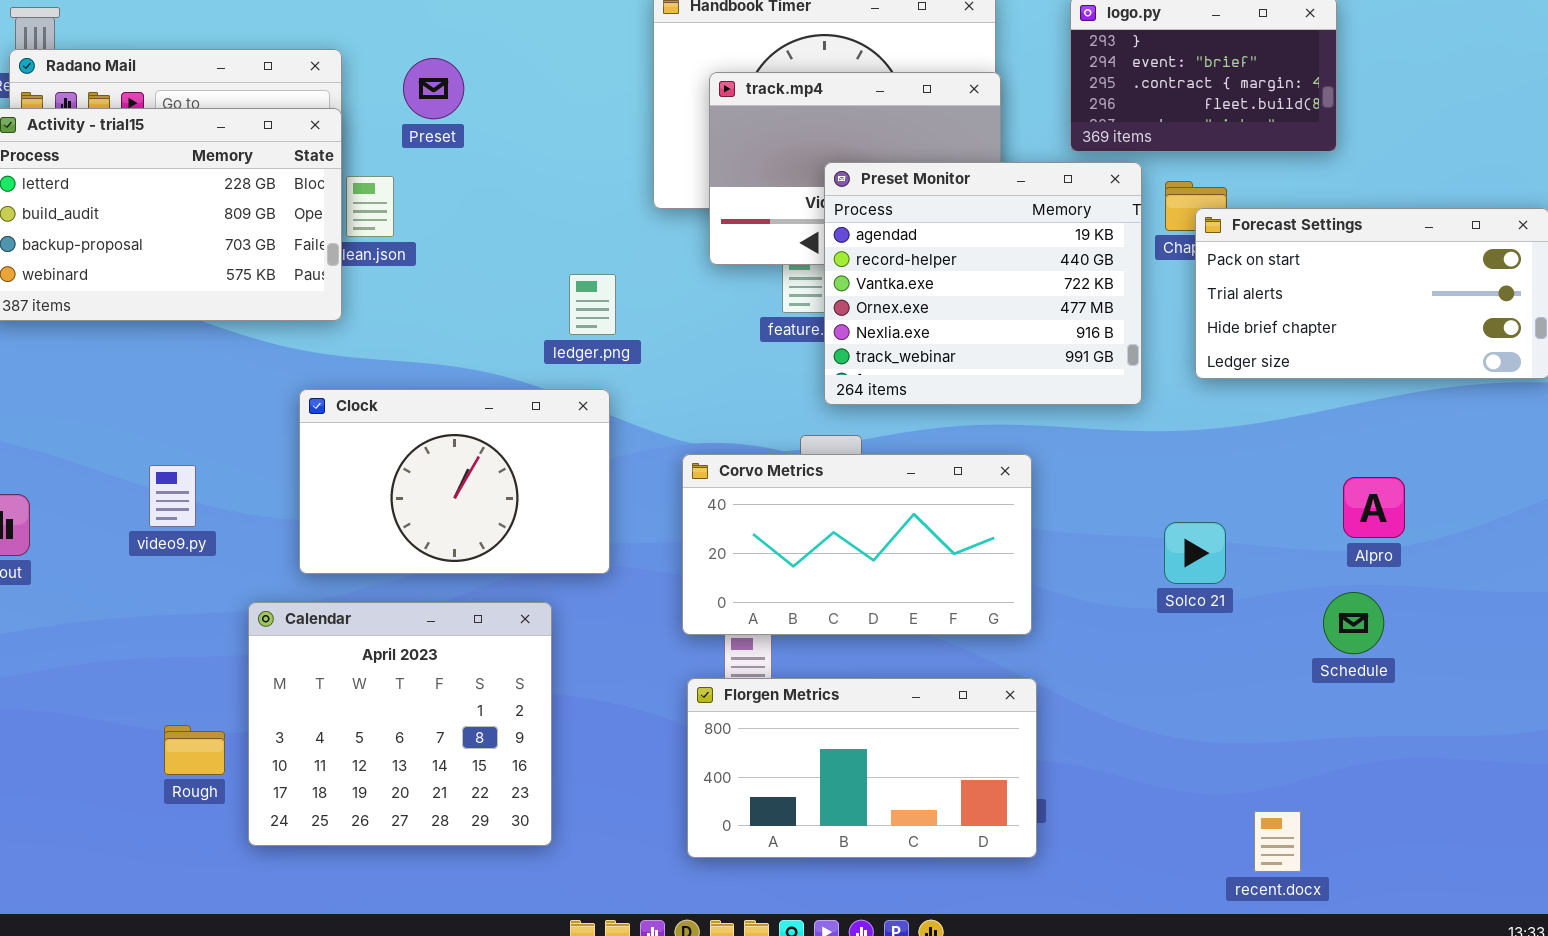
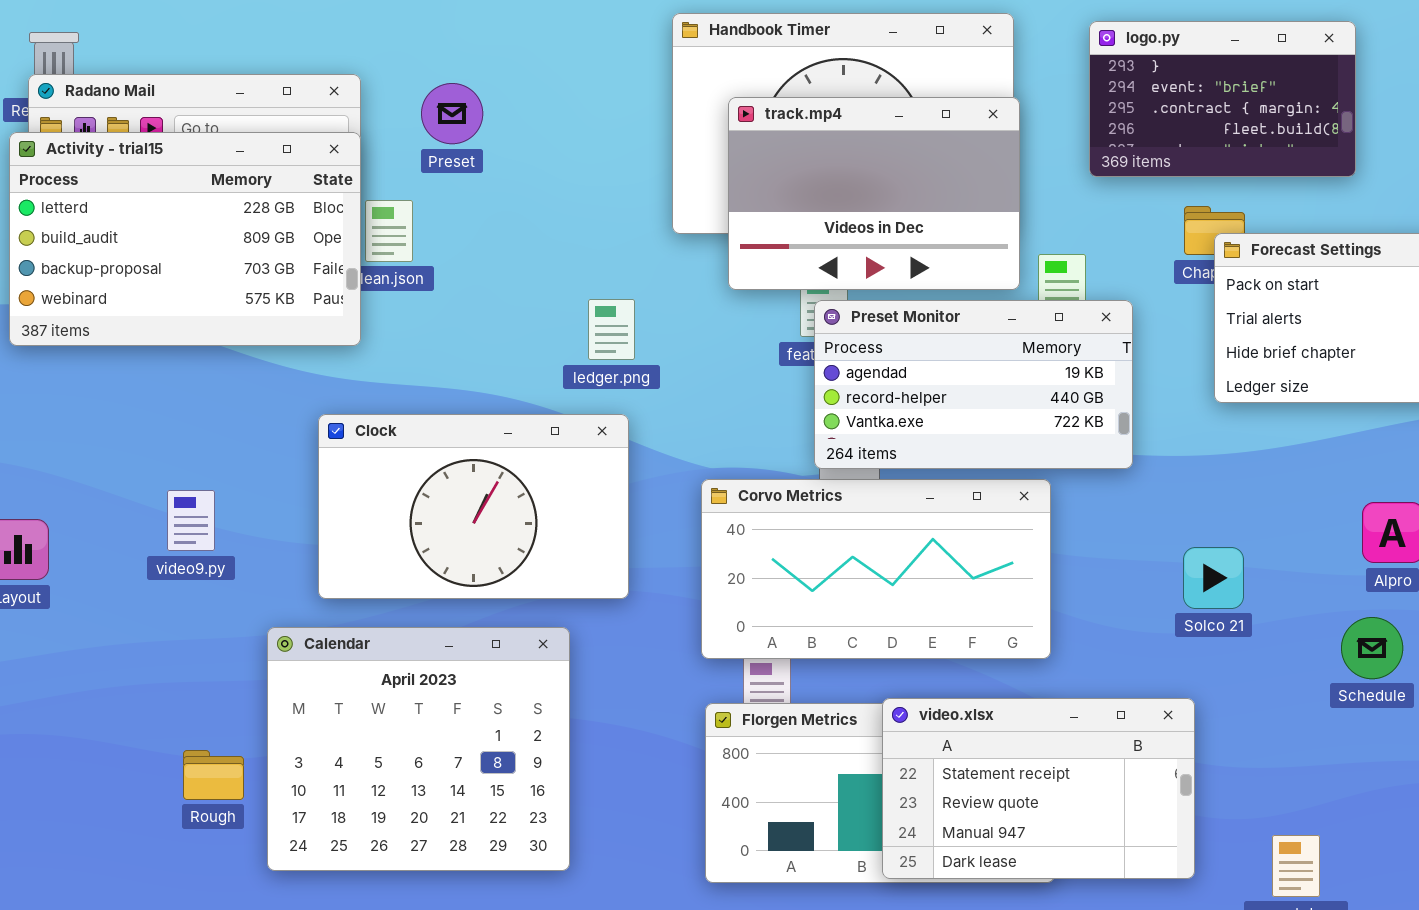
Preset Monitor: [824,162,1142,405] -> [814,300,1133,469], moved, resized
video.xlsx: none -> [882,698,1195,879], opened

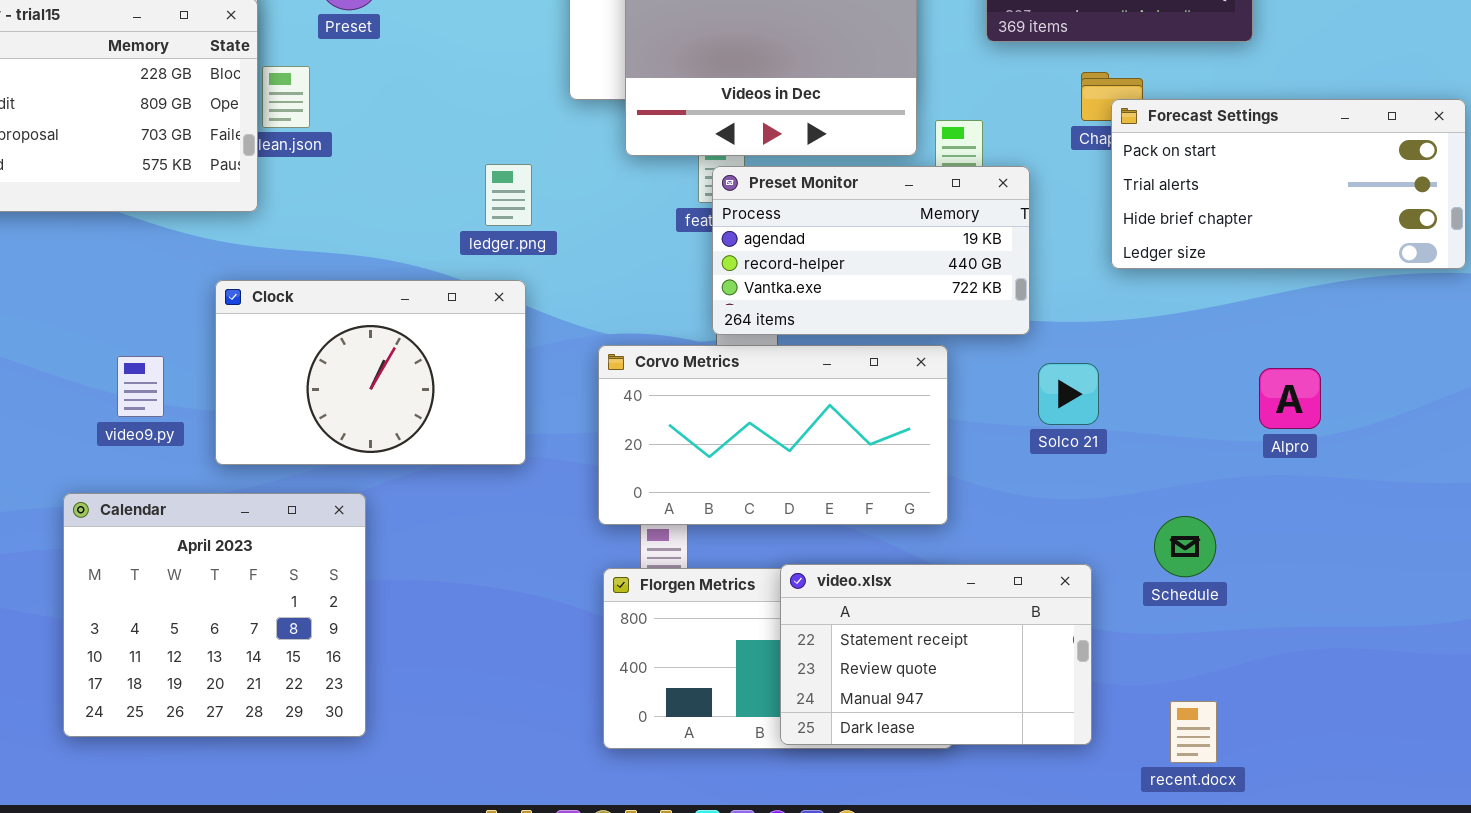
video9.py: [167,490,215,551] -> [117,356,164,417], moved
Solco 21: [1183,547,1244,609] -> [1038,363,1099,425], moved
Schedule: [1341,617,1403,679] -> [1154,516,1216,577], moved
Calendar: [267,627,570,871] -> [63,493,366,737], moved

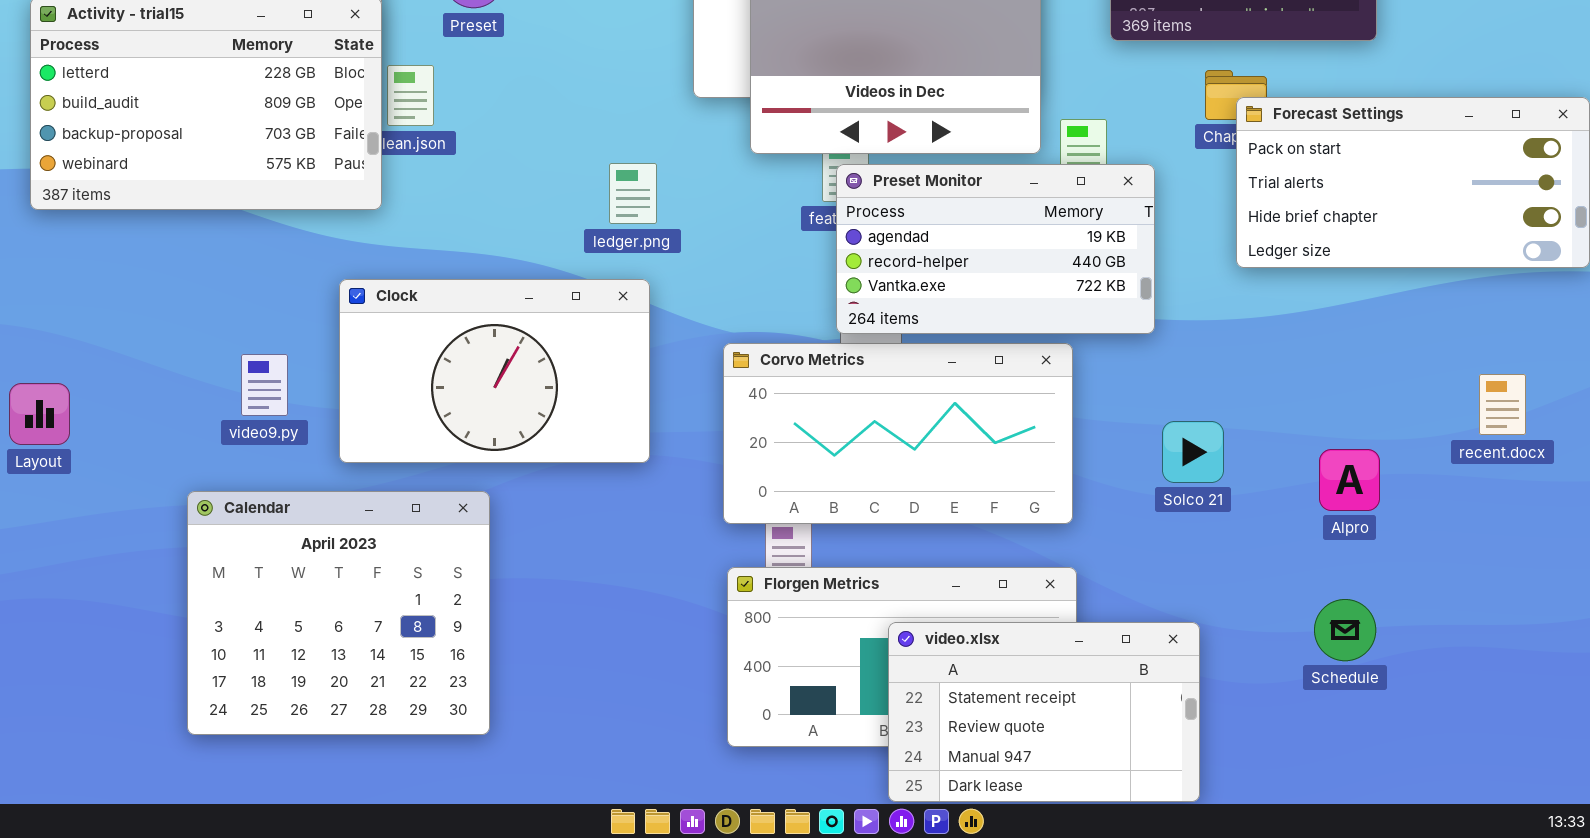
Solco 21: [1038,363,1099,425] -> [1162,421,1224,483], moved
Alpro: [1259,368,1321,429] -> [1319,449,1380,511], moved
Schedule: [1154,516,1216,577] -> [1314,599,1376,661], moved
video.xlsx: [780,564,1092,745] -> [888,622,1200,802], moved
recent.docx: [1170,701,1217,763] -> [1479,374,1526,435], moved

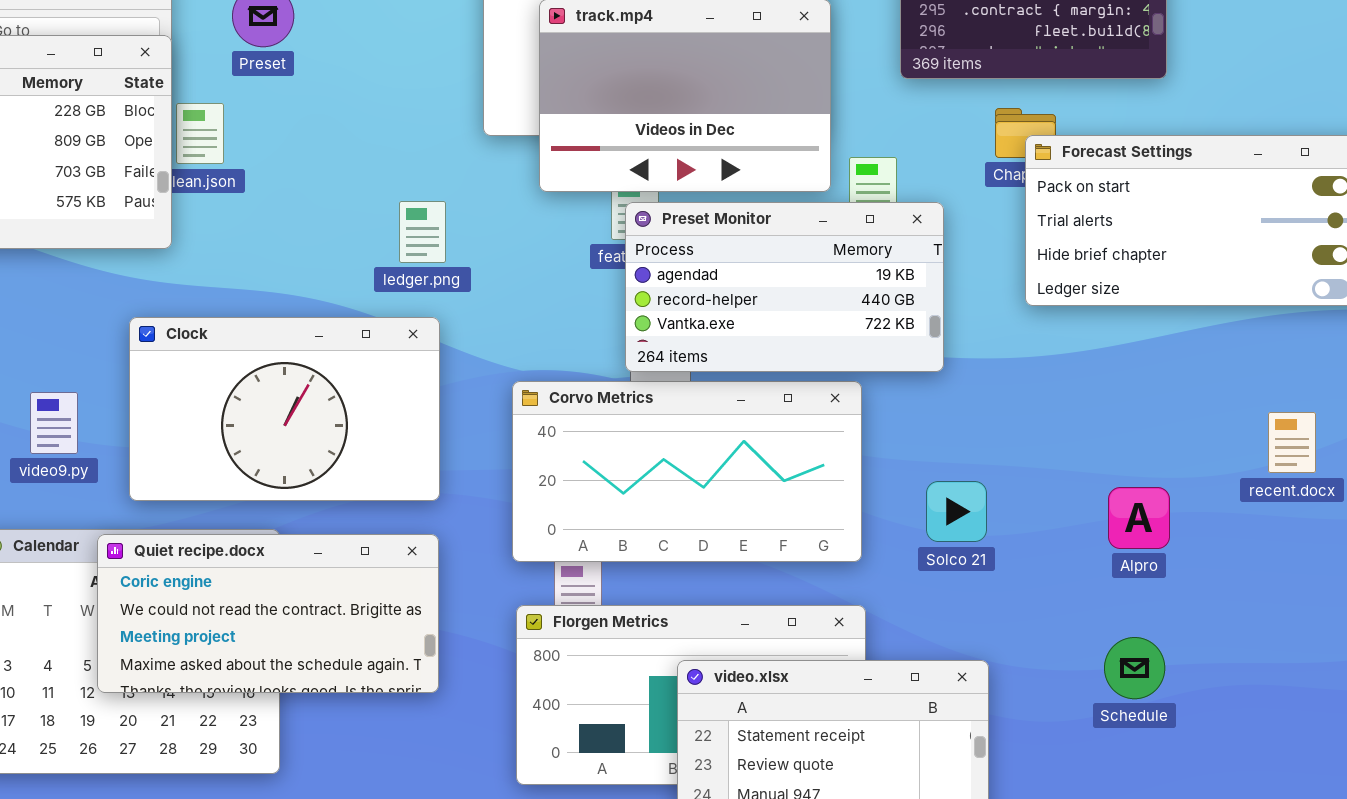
Solco 21: [1162,421,1224,483] -> [926,481,987,542], moved
Quiet recipe.docx: none -> [97,534,439,693], opened

